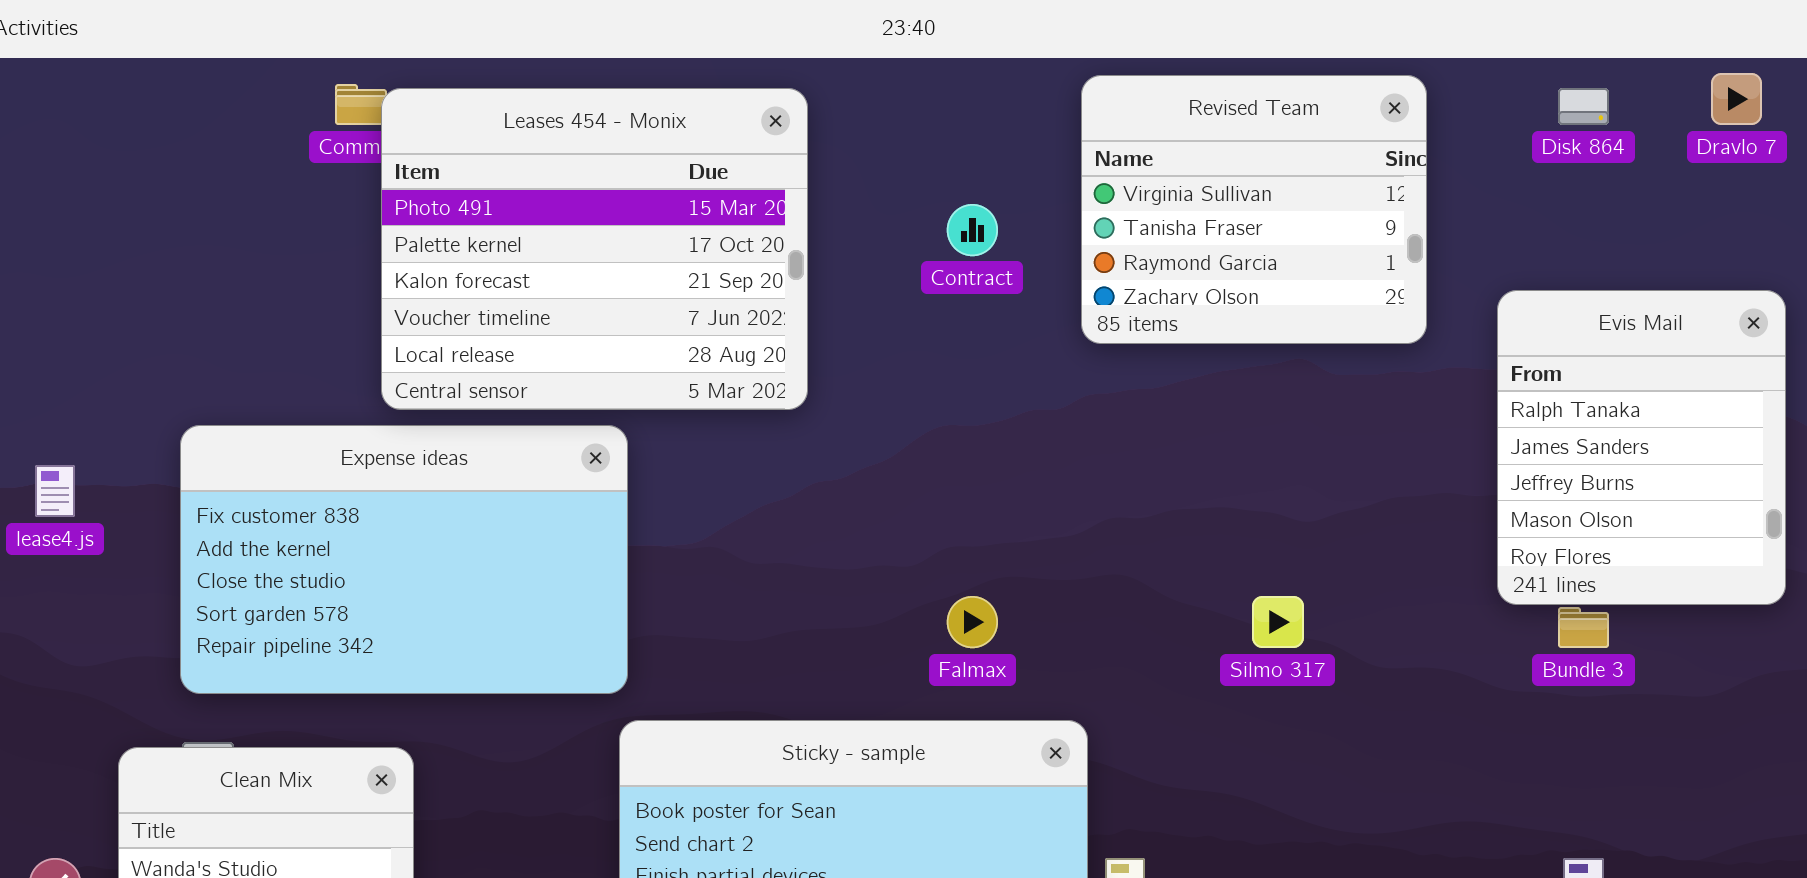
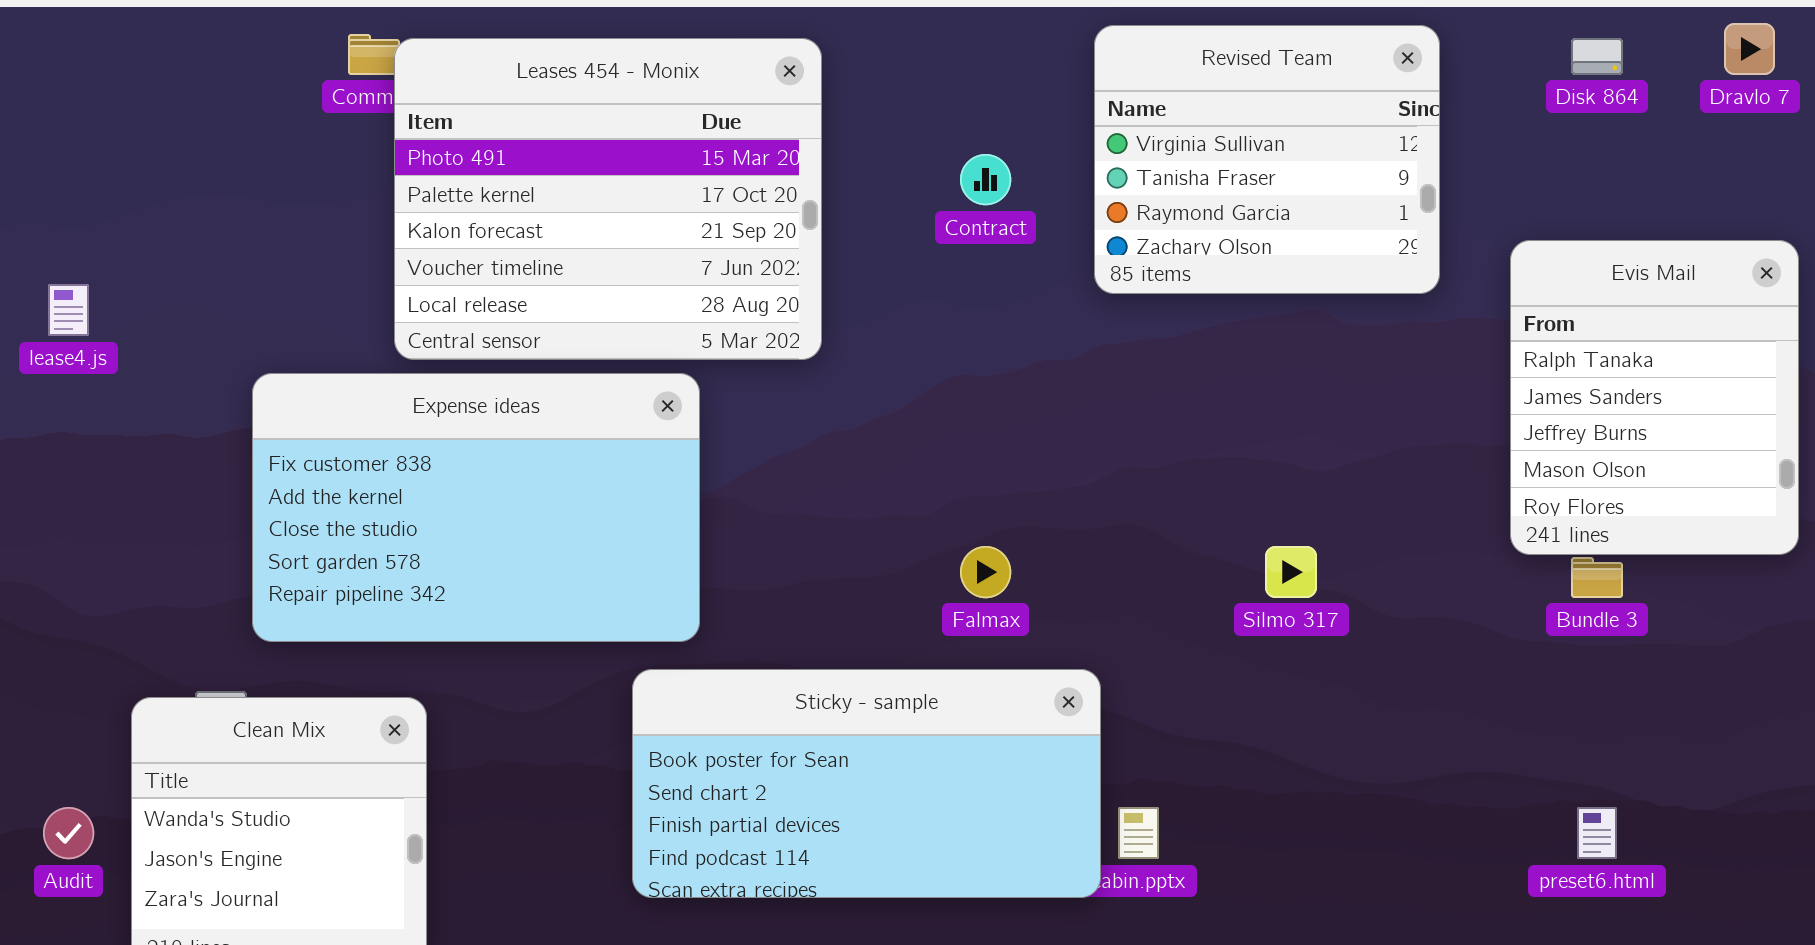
Expense ideas: [180,425,628,694] -> [252,373,700,642], moved
lease4.js: [35,465,75,517] -> [48,284,89,336], moved

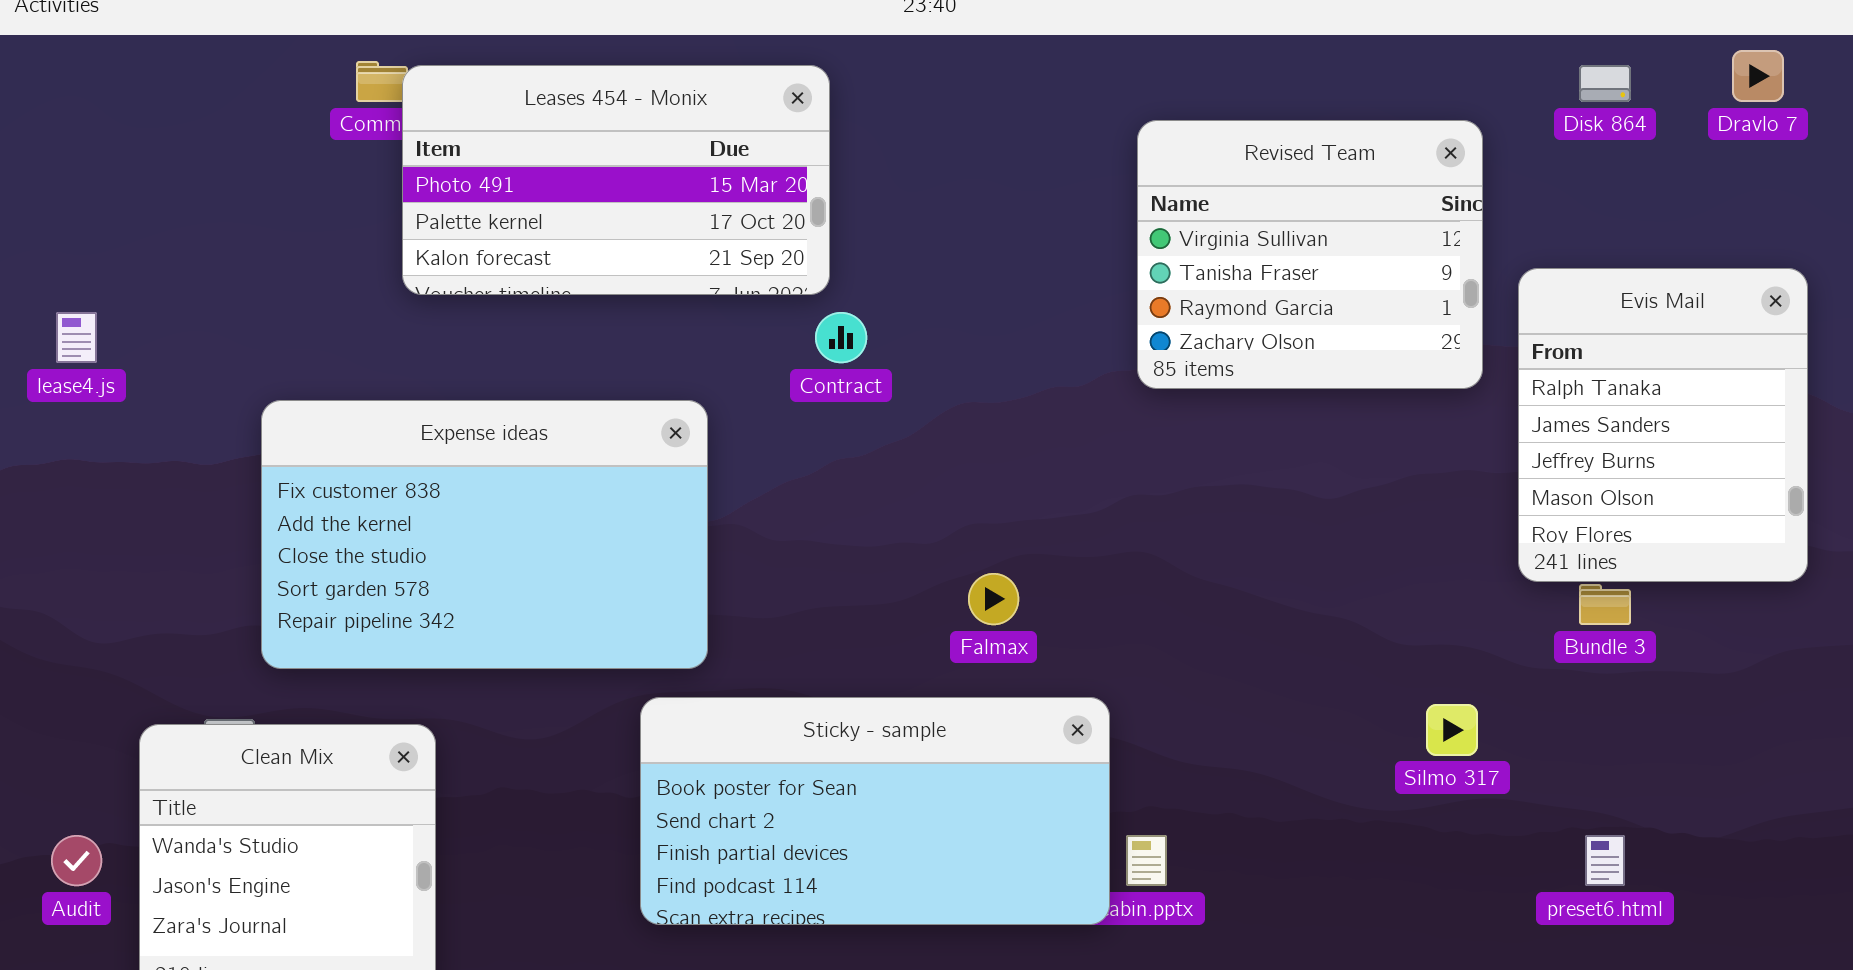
Revised Team: [1094,25,1440,294] -> [1137,120,1483,389], moved
Leases 454 - Monix: [394,38,822,360] -> [402,65,830,295], resized
Contract: [960,154,1011,205] -> [815,312,867,363], moved
Silmo 317: [1265,546,1317,598] -> [1426,704,1478,756], moved

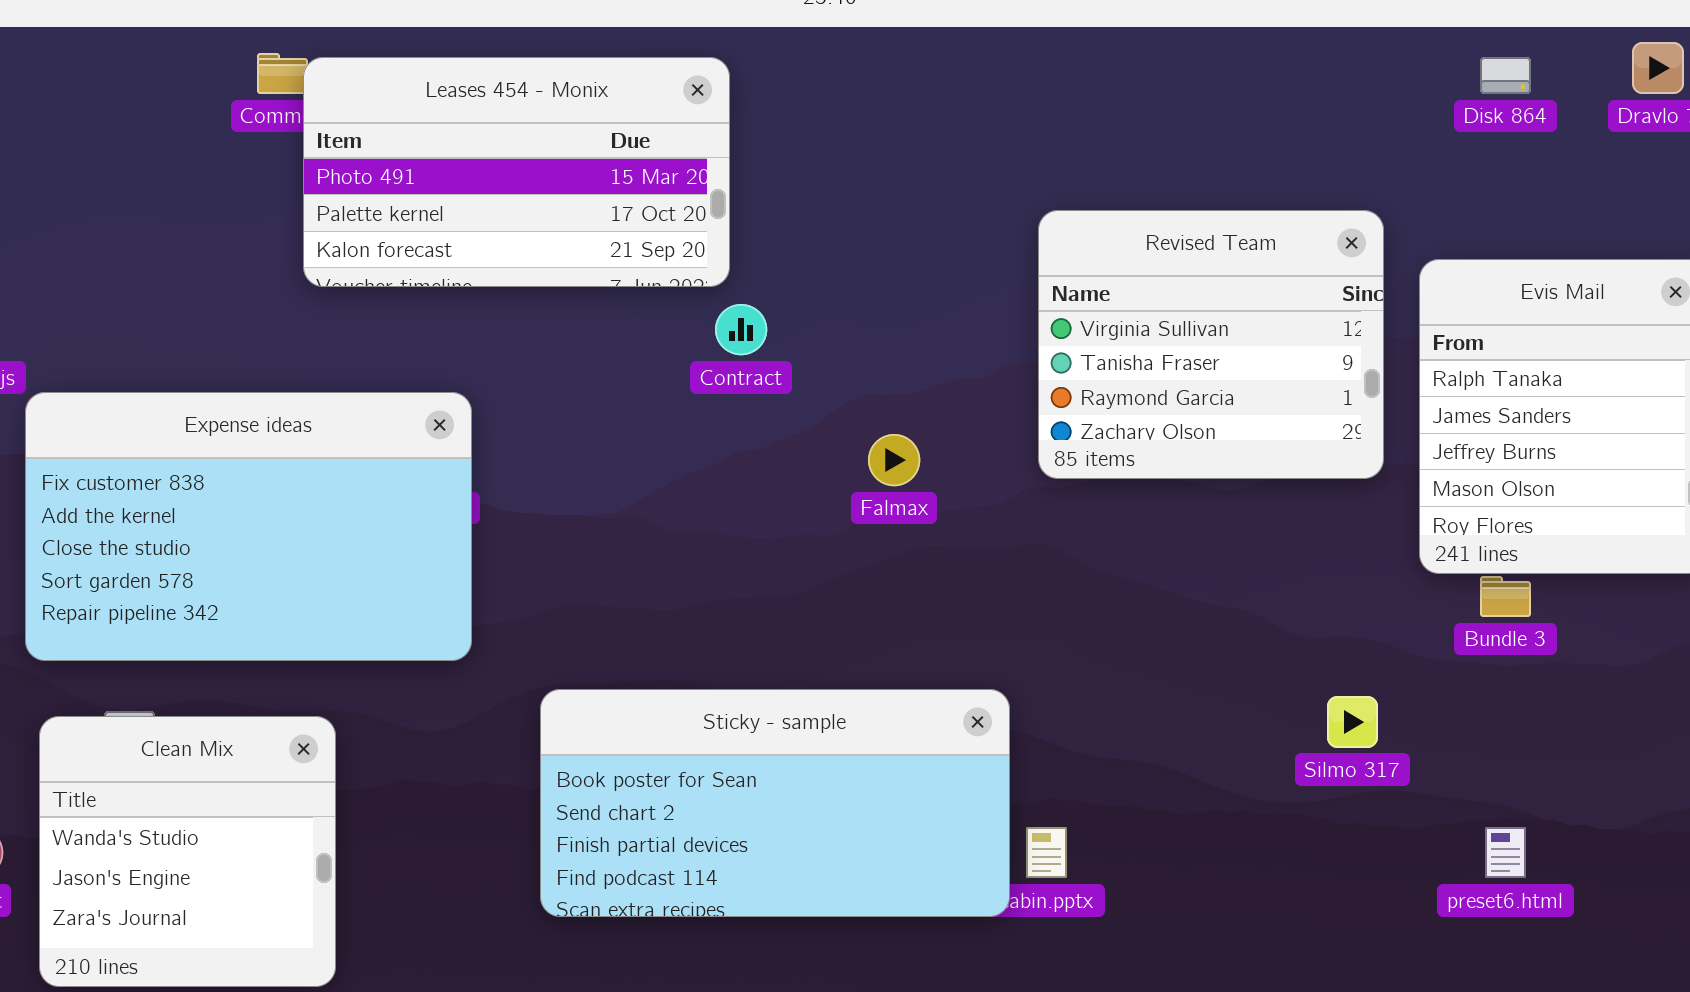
Revised Team: [1137,120,1483,389] -> [1038,210,1384,479], moved
Expense ideas: [261,400,708,669] -> [25,392,472,661], moved
Falmax: [968,573,1019,625] -> [868,434,920,486], moved

